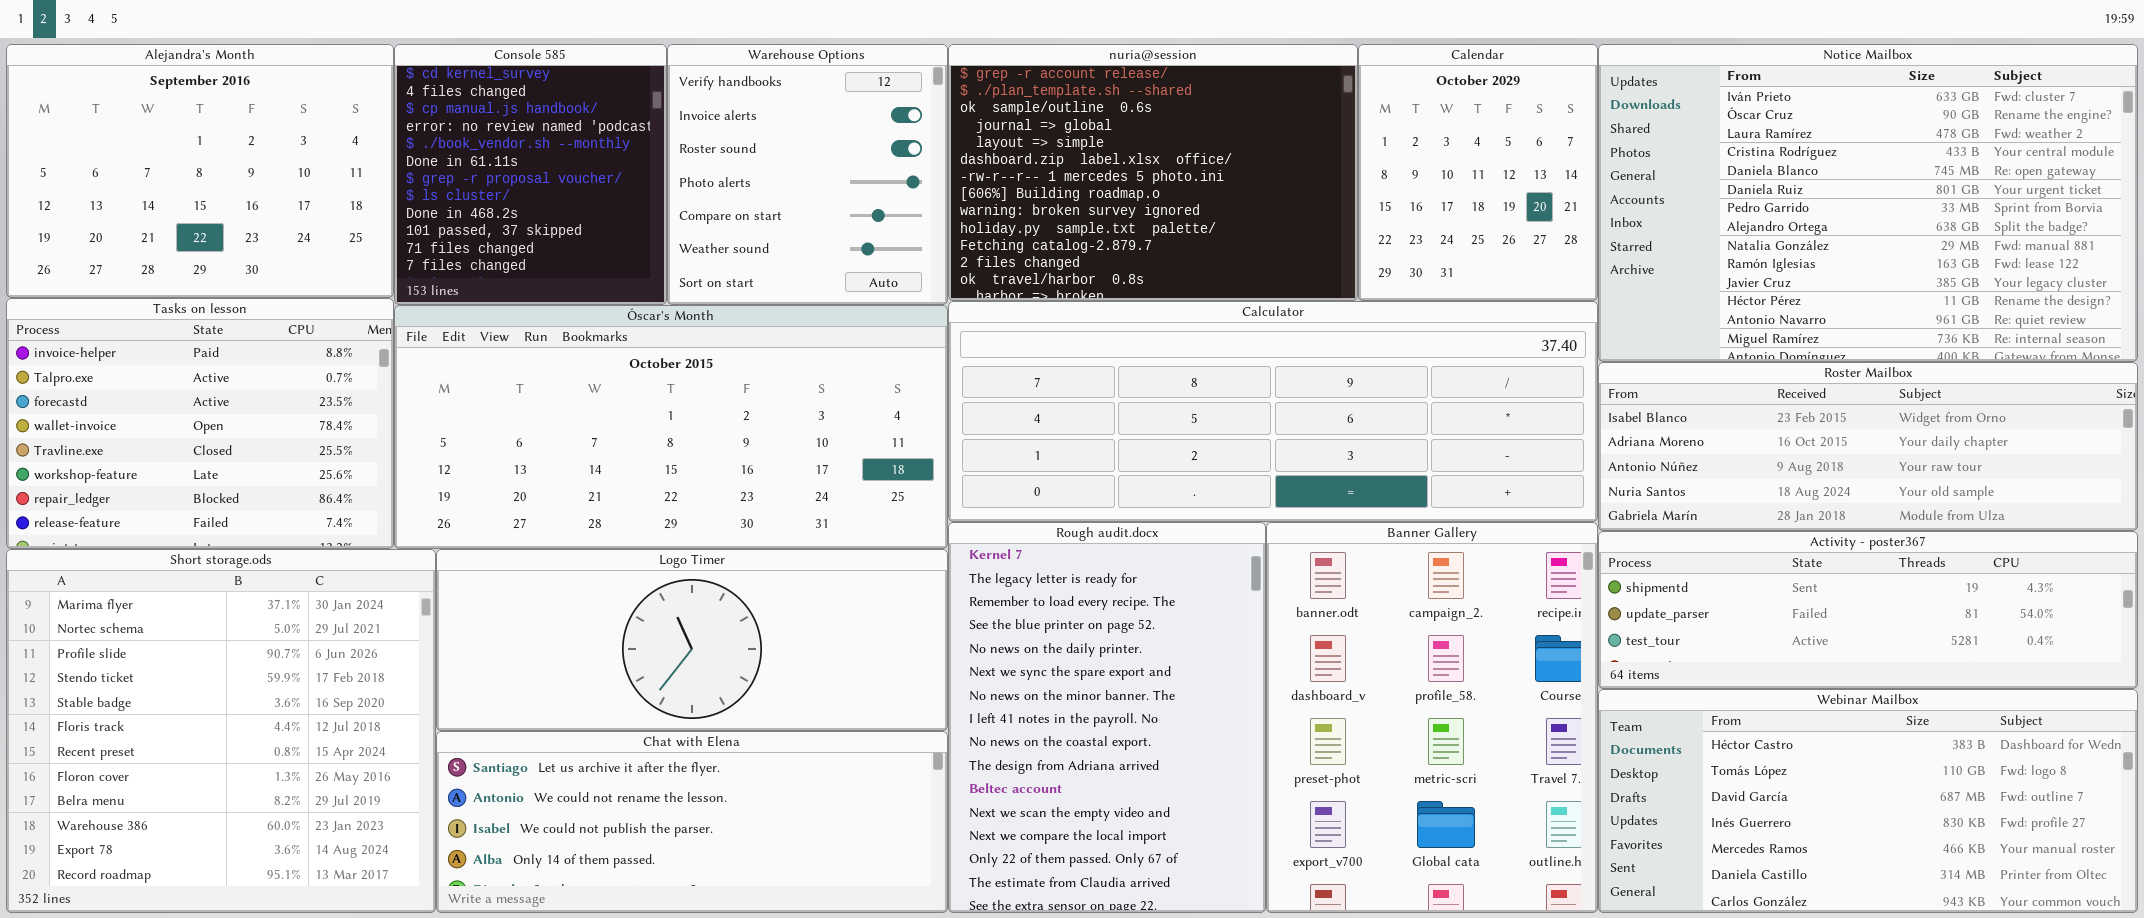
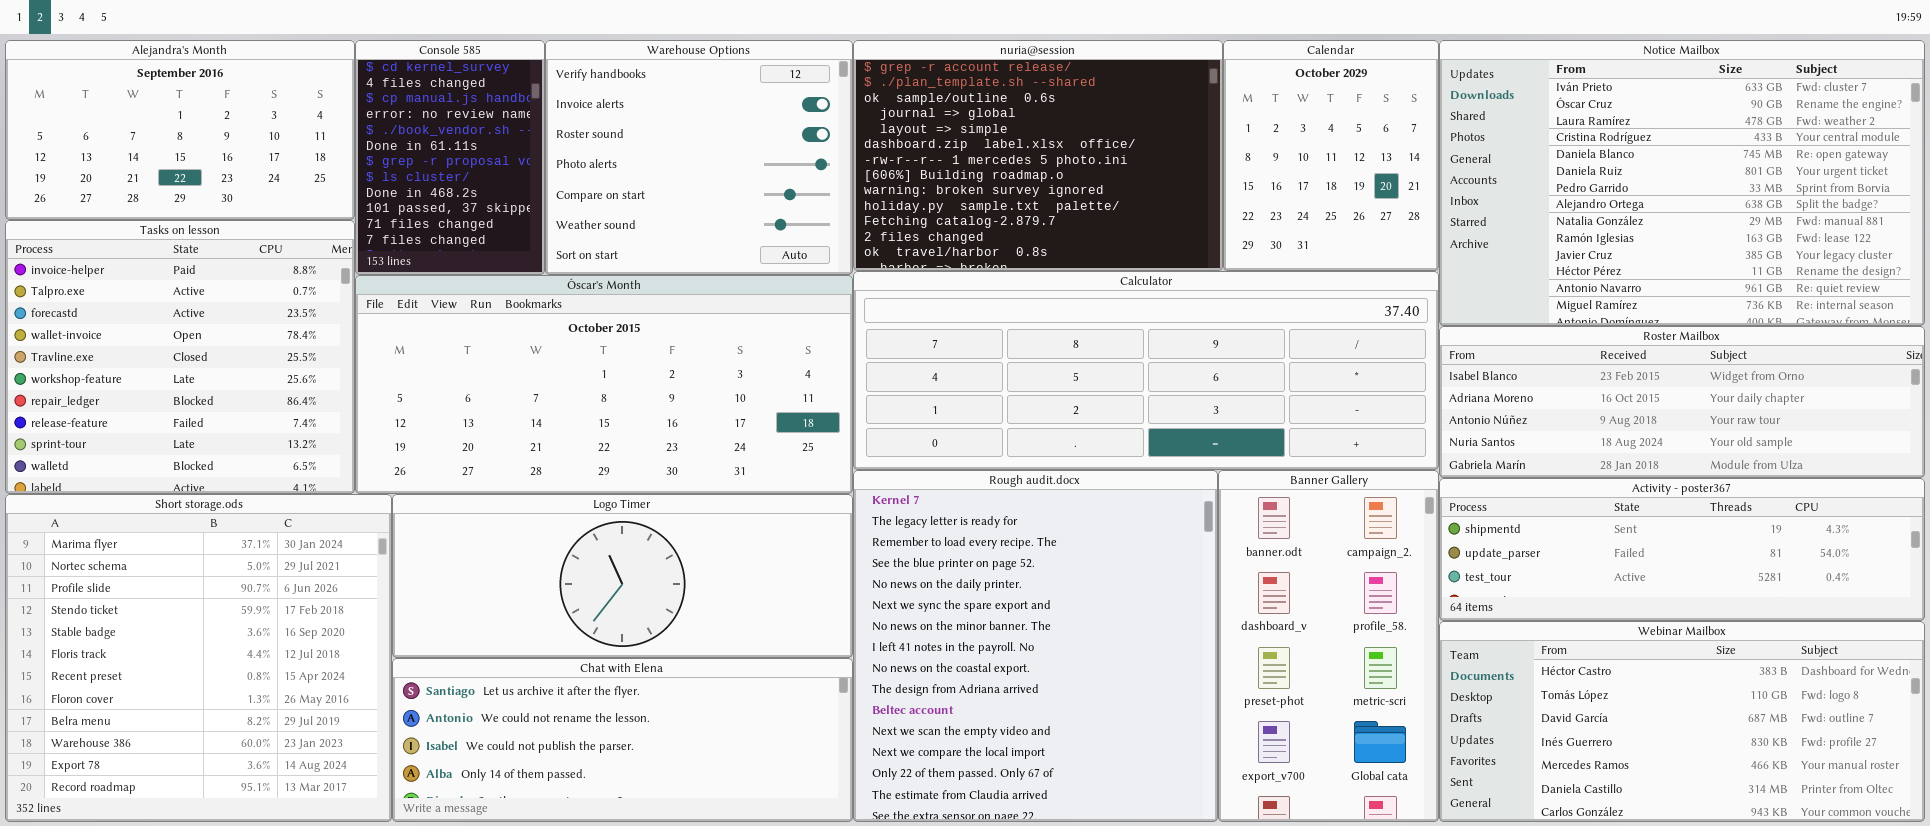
Alejandra's Month: [6,44,394,298] -> [5,40,355,220], resized
Console 585: [394,44,667,305] -> [355,40,545,275], resized
Warehouse Options: [667,44,948,305] -> [545,40,853,275], resized
Tasks on lesson: [6,298,394,549] -> [5,220,355,494], resized
Rough audit.docx: [948,522,1266,913] -> [853,470,1218,822], resized
Banner Gallery: [1266,522,1598,913] -> [1218,470,1439,822], resized

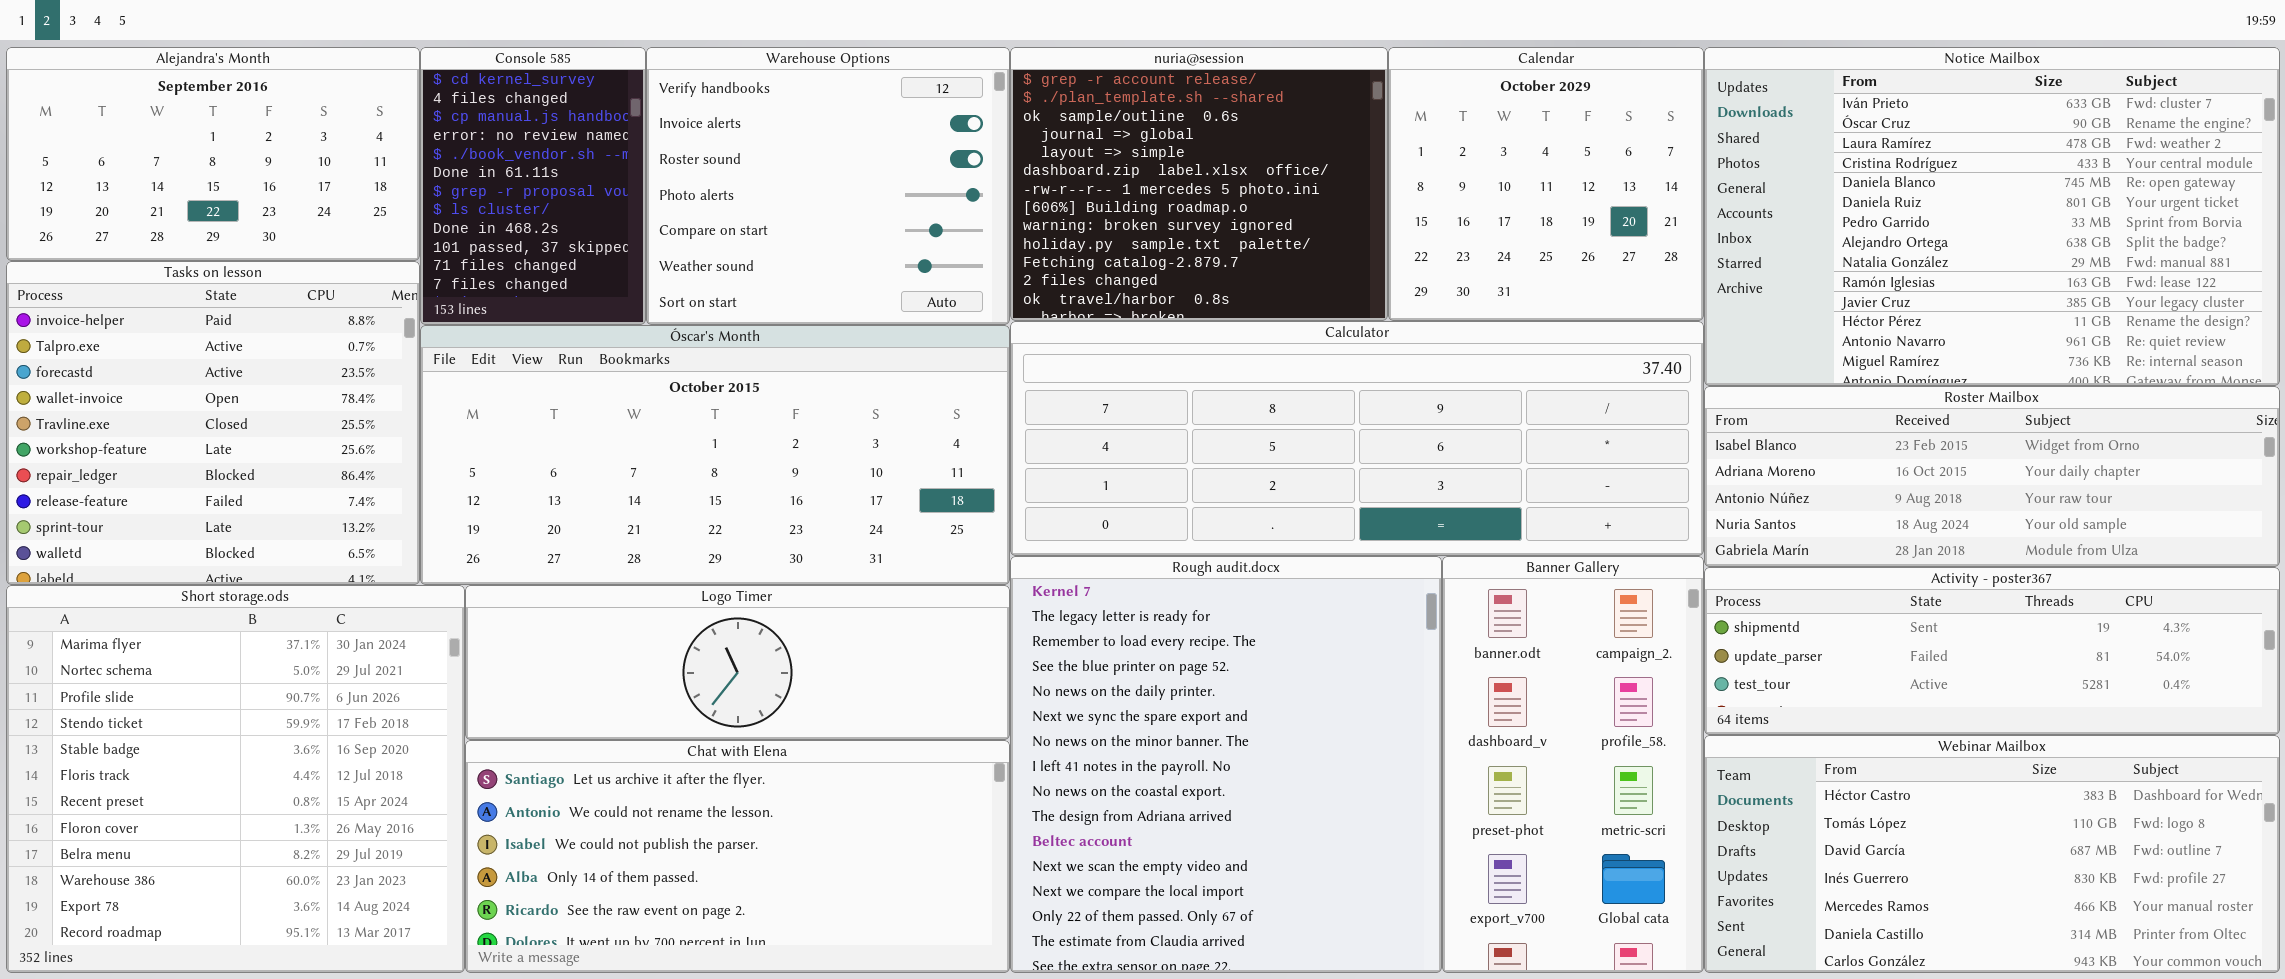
nuria@session: [853,40,1223,271] -> [1010,47,1388,321], resized
Calendar: [1223,40,1439,271] -> [1388,47,1704,321], resized
Logo Timer: [392,494,853,658] -> [465,585,1010,740], resized
Chat with Elena: [392,658,853,822] -> [465,740,1010,973], resized

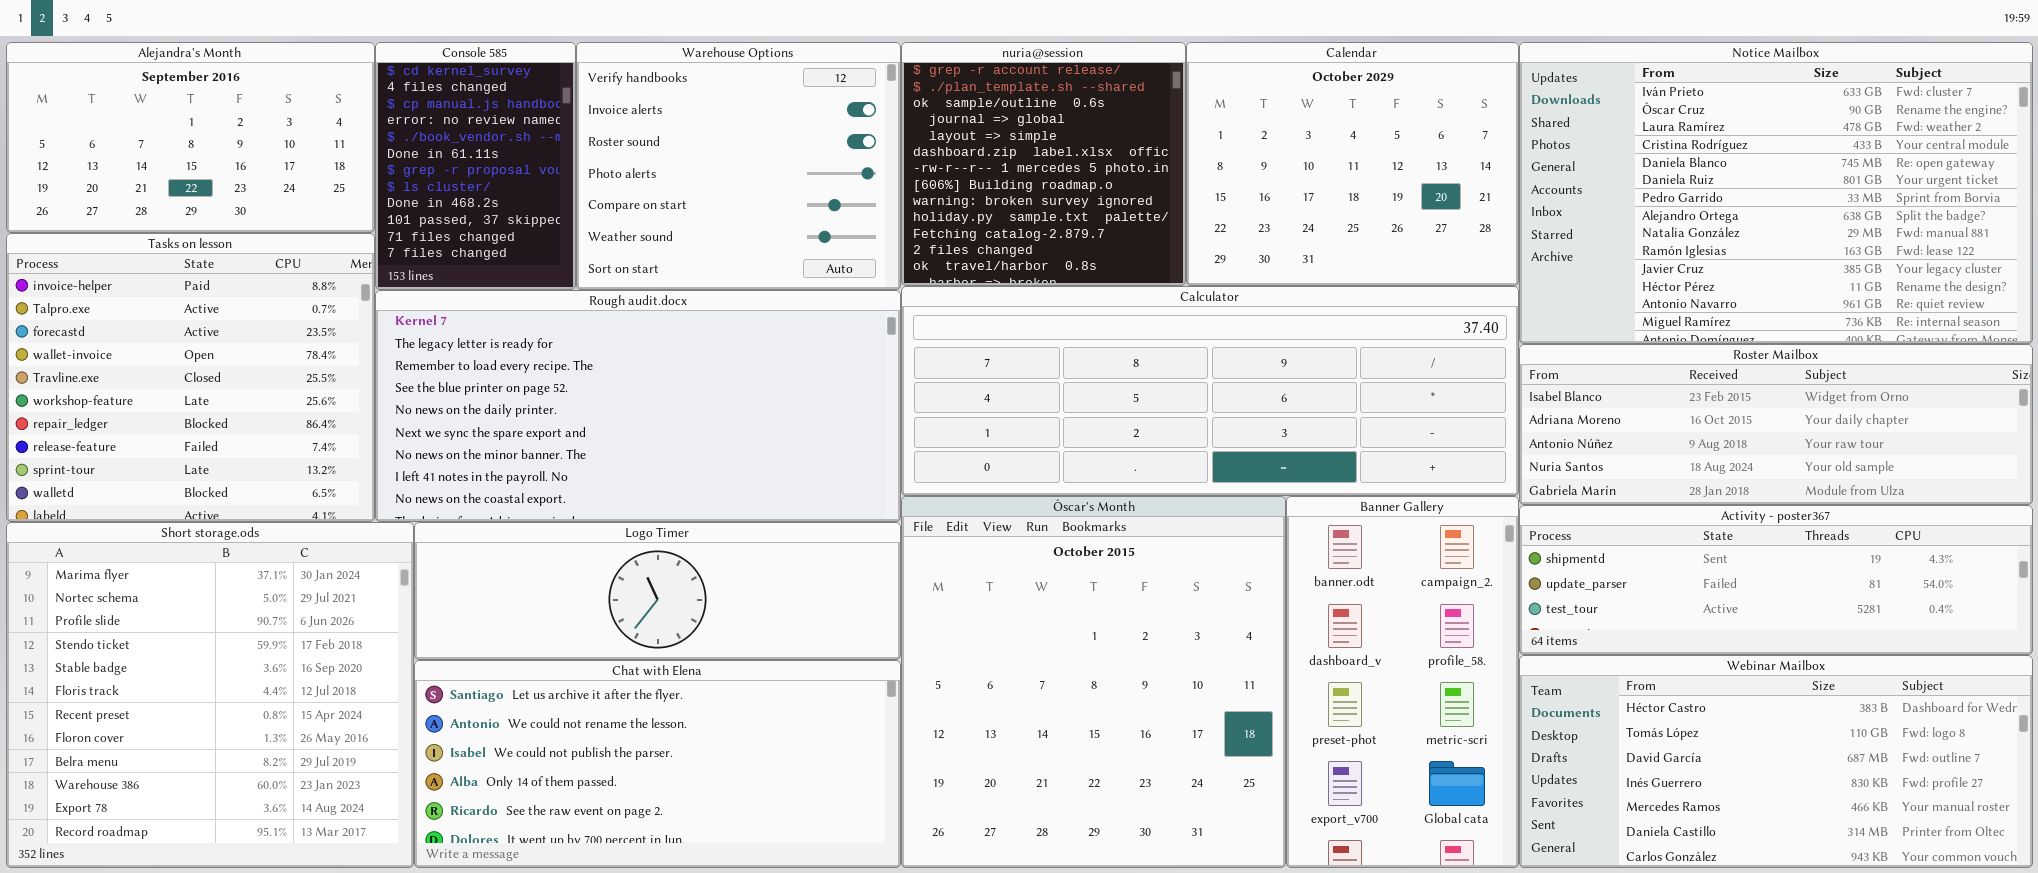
nuria@session: [1010,47,1388,321] -> [901,42,1186,286], resized
Calendar: [1388,47,1704,321] -> [1186,42,1519,286], resized
Óscar's Month: [420,325,1010,585] -> [901,496,1286,868], moved, resized
Rough audit.docx: [1010,556,1442,973] -> [375,290,901,522], moved, resized

